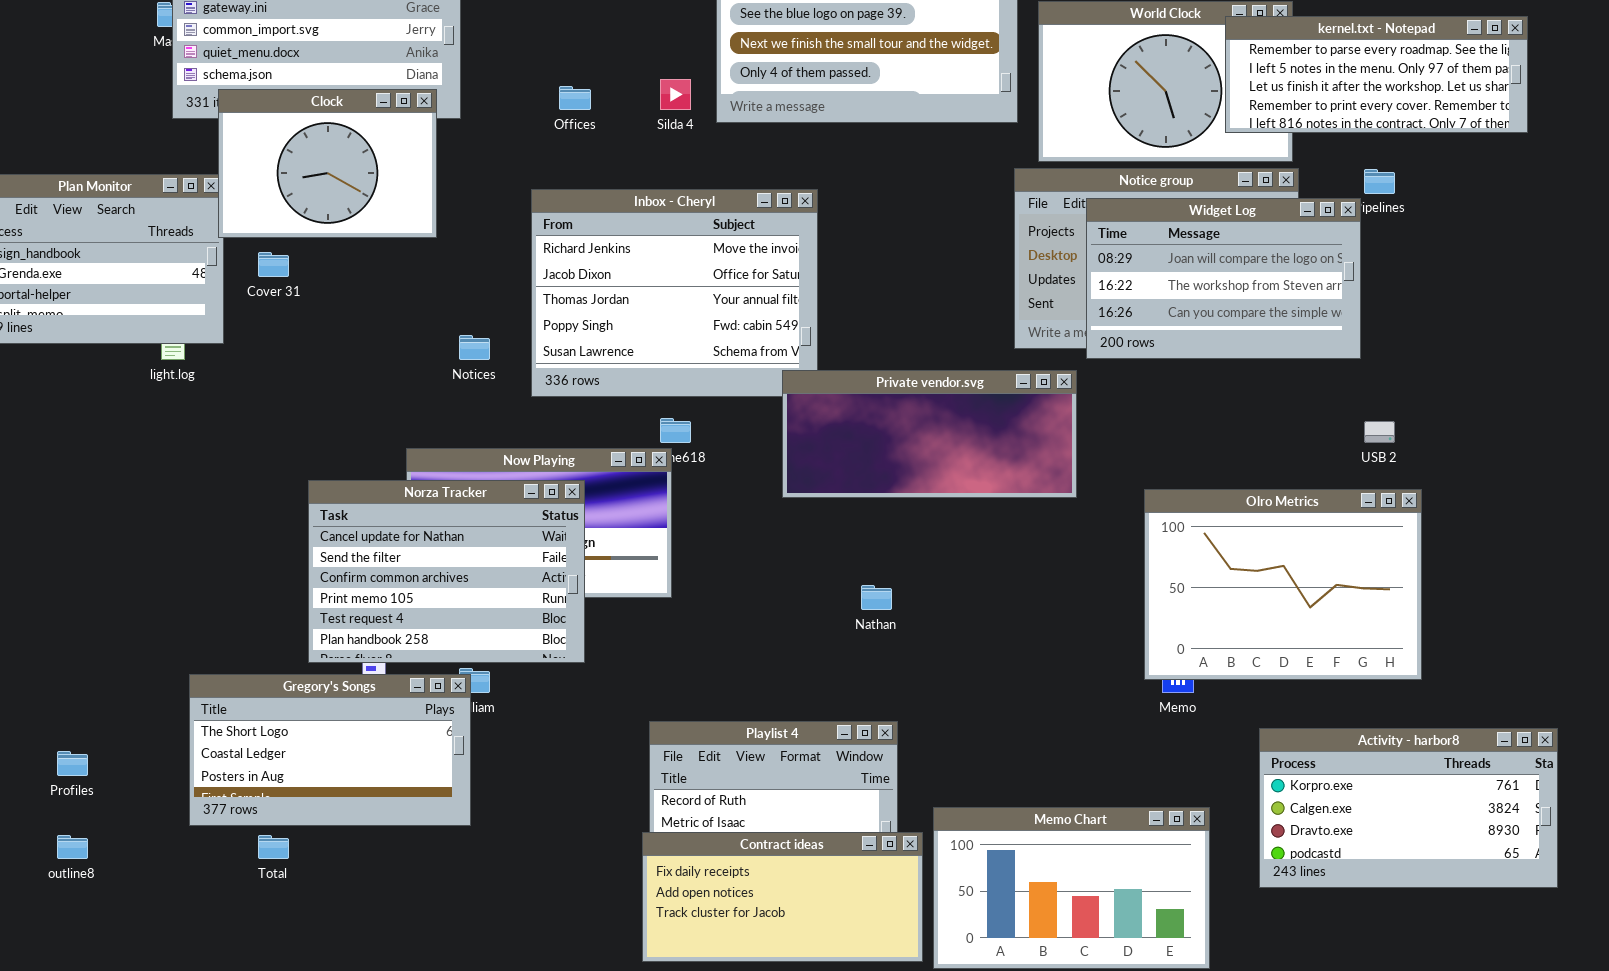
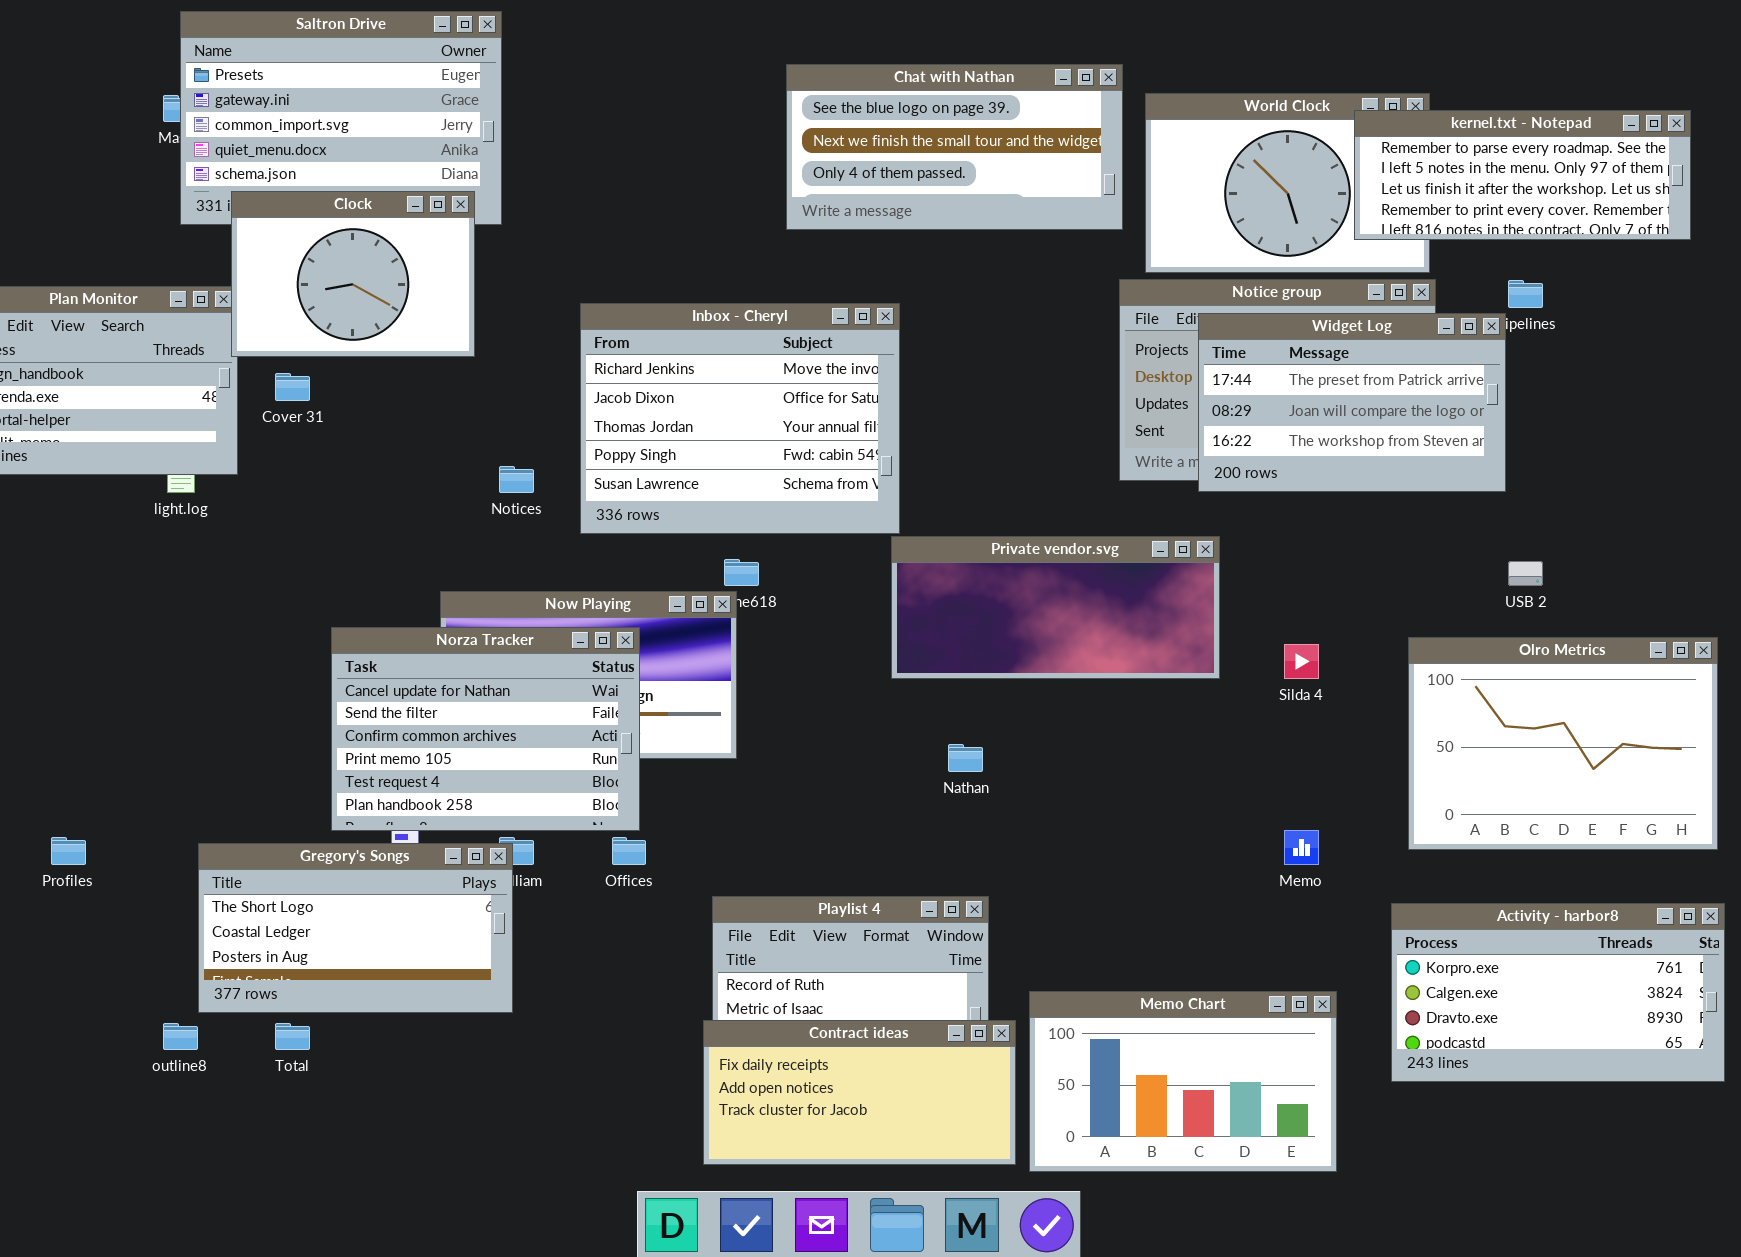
Silda 4: [660,79,691,110] -> [1284,644,1319,679], moved
Offices: [559,86,591,110] -> [612,837,646,865], moved
Widget Log: [1086,198,1361,359] -> [1198,313,1506,492], scrolled up 1 row
Private vendor.svg: [782,370,1077,498] -> [891,536,1220,679], moved
Olro Metrics: [1144,489,1422,680] -> [1408,637,1718,850], moved
Profiles: [57,751,88,776] -> [51,837,86,865], moved
outline8: [57,835,88,859] -> [163,1023,198,1050], moved

